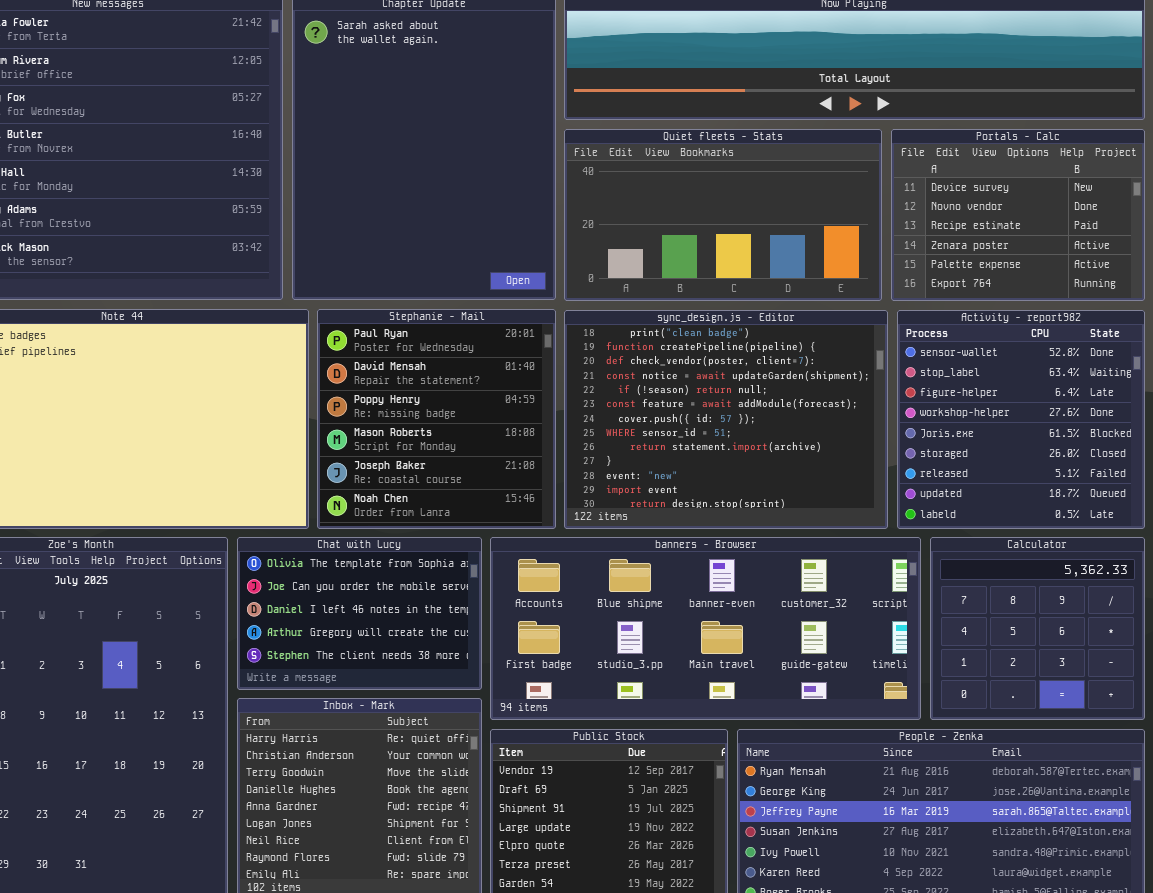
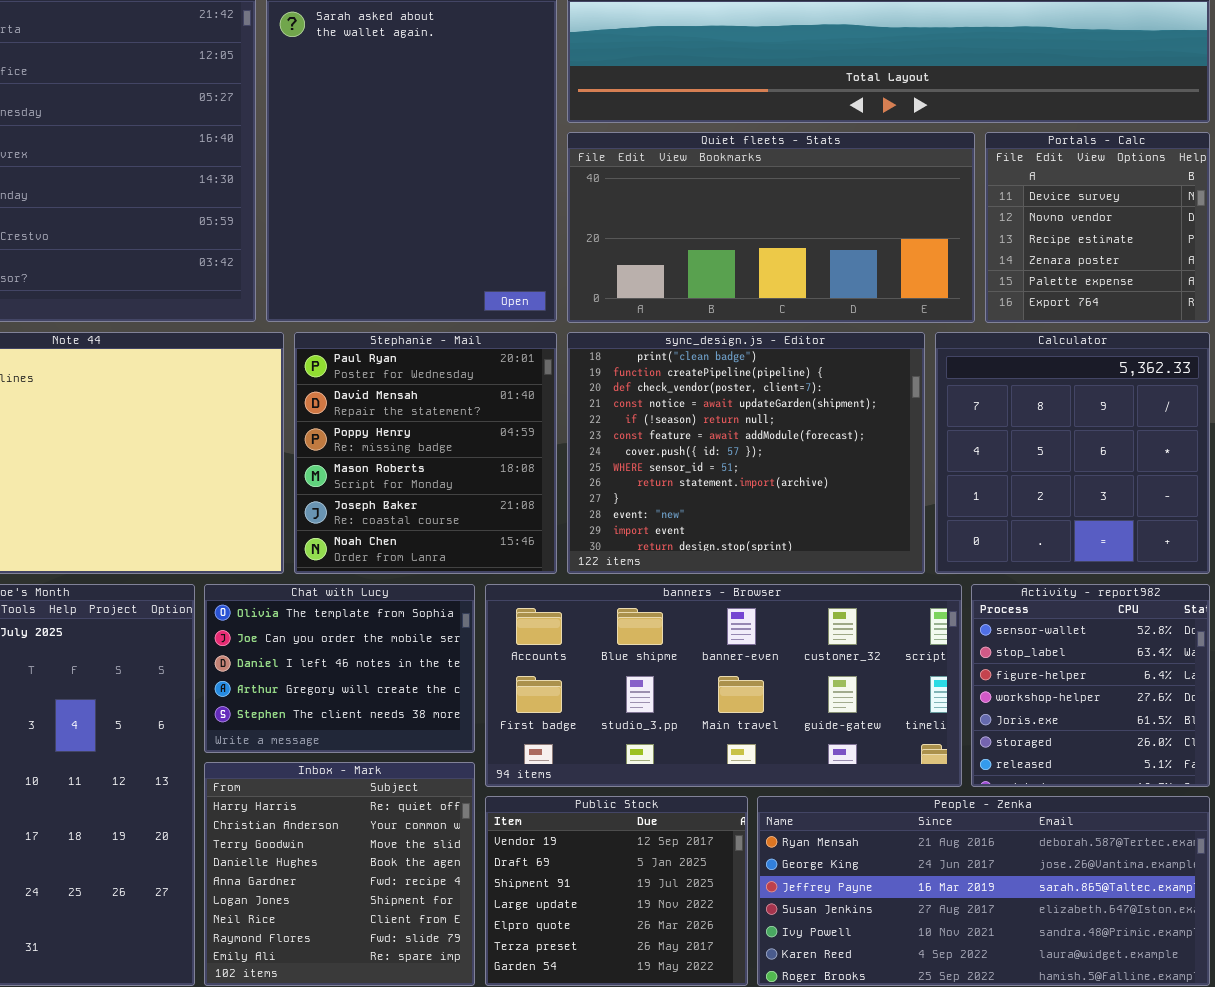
Quiet fleets - Stats: [564,129,882,301] -> [567,132,975,323], resized
Portals - Calc: [891,129,1145,301] -> [985,132,1210,323], resized
Activity - report982: [897,310,1145,529] -> [971,584,1210,787], moved, resized
Calculator: [930,537,1145,720] -> [935,332,1210,574], moved, resized

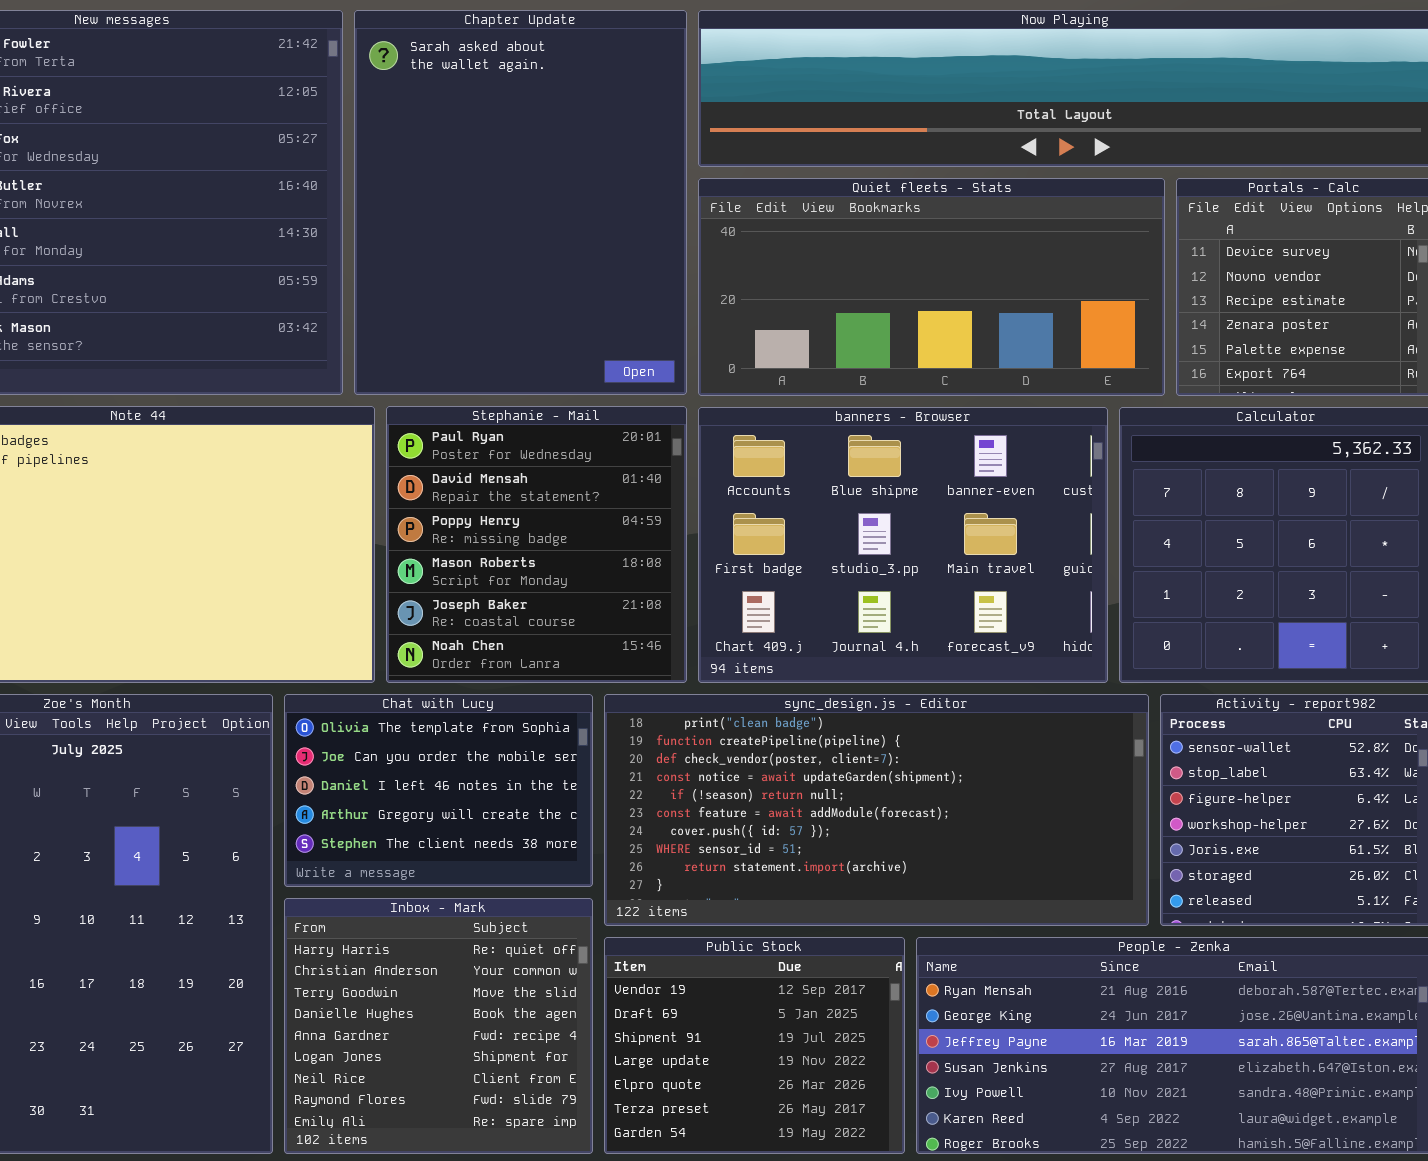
sync_design.js - Editor: [567,332,925,574] -> [604,694,1149,926], moved, resized
banners - Browser: [485,584,962,787] -> [698,407,1108,683], moved, resized

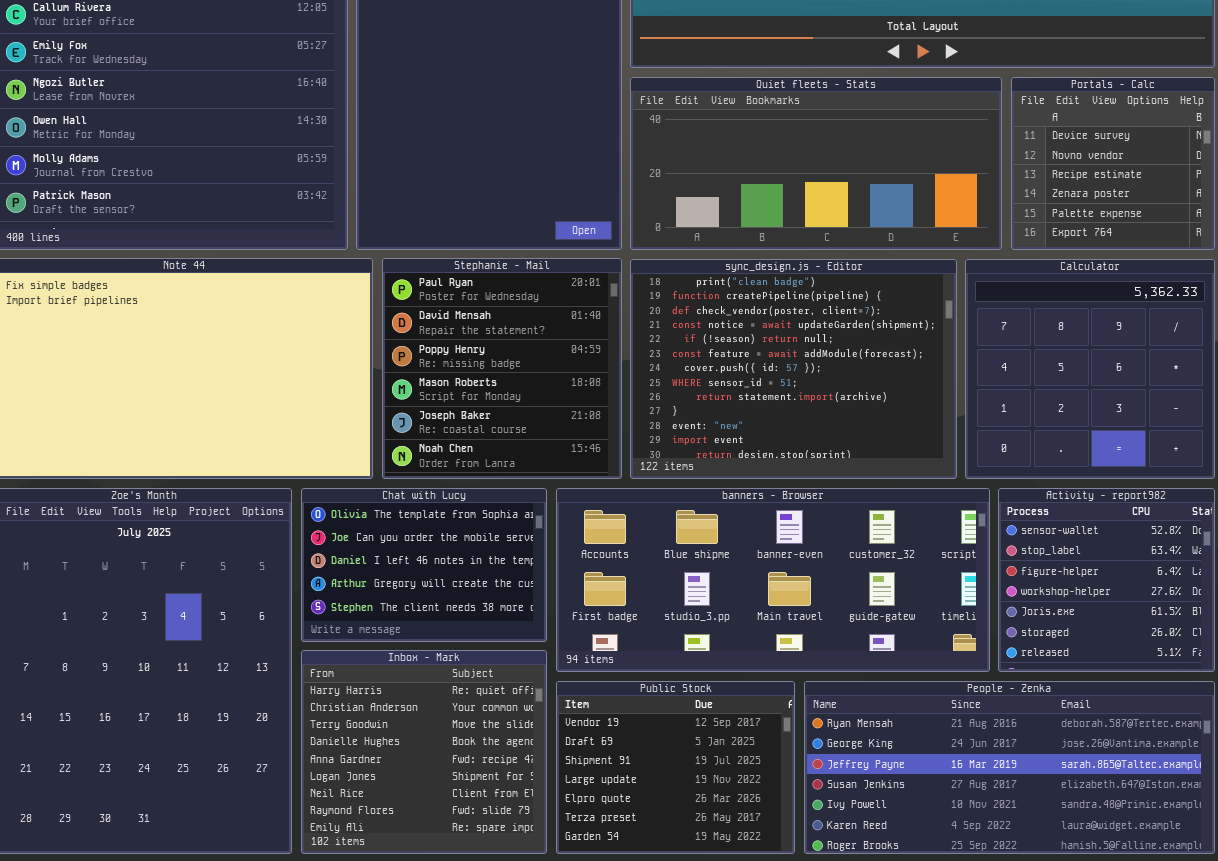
banners - Browser: [698,407,1108,683] -> [556,488,990,672], moved, resized
sync_design.js - Editor: [604,694,1149,926] -> [630,259,957,479], moved, resized

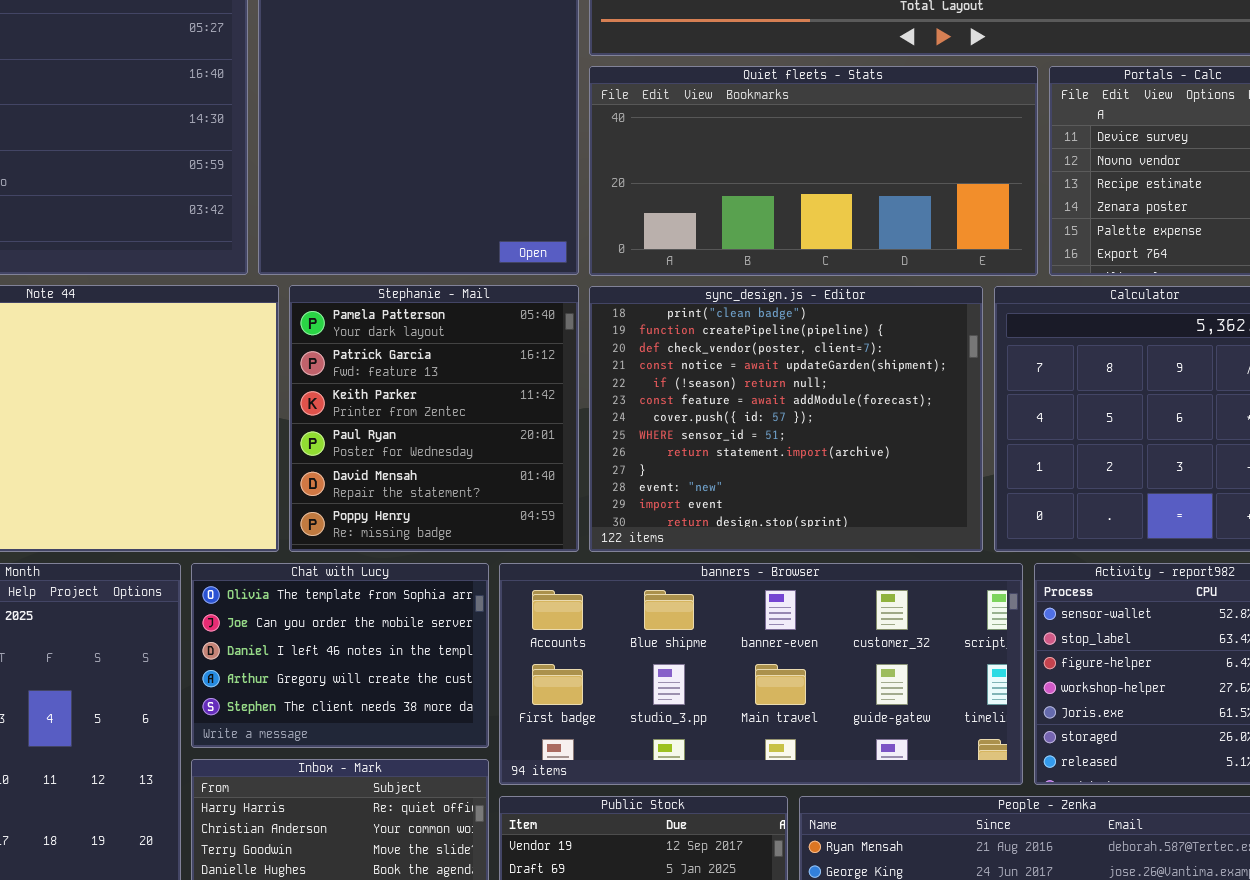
Stephanie - Mail: [382,258,622,479] -> [289,285,579,552], scrolled up 3 rows

